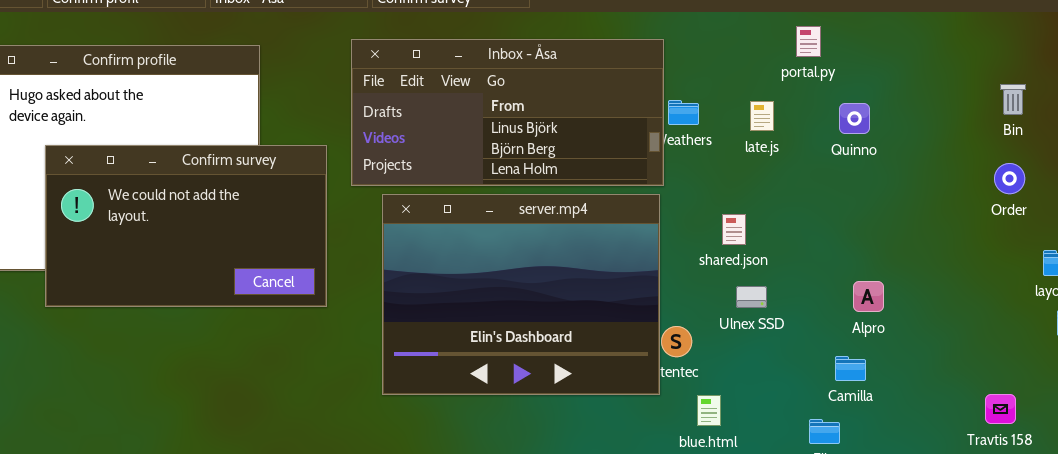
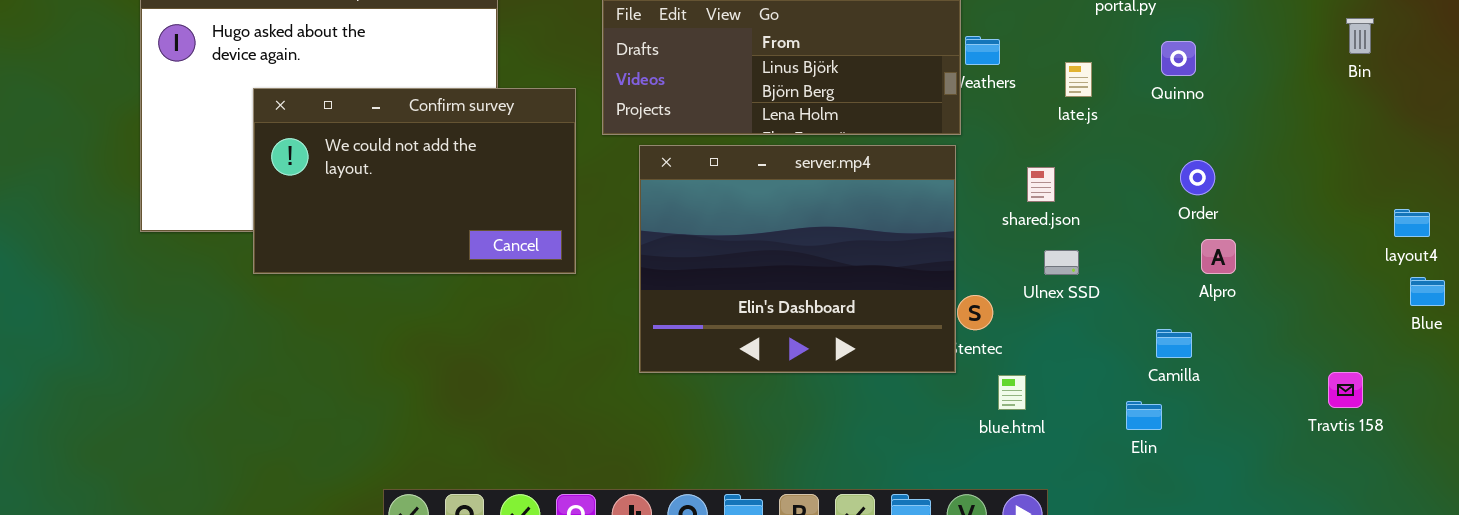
late.js: [750,101,774,131] -> [1065,62,1092,97], moved
Order: [994,163,1025,194] -> [1180,160,1215,195], moved
Alpro: [853,281,884,312] -> [1201,239,1236,274], moved

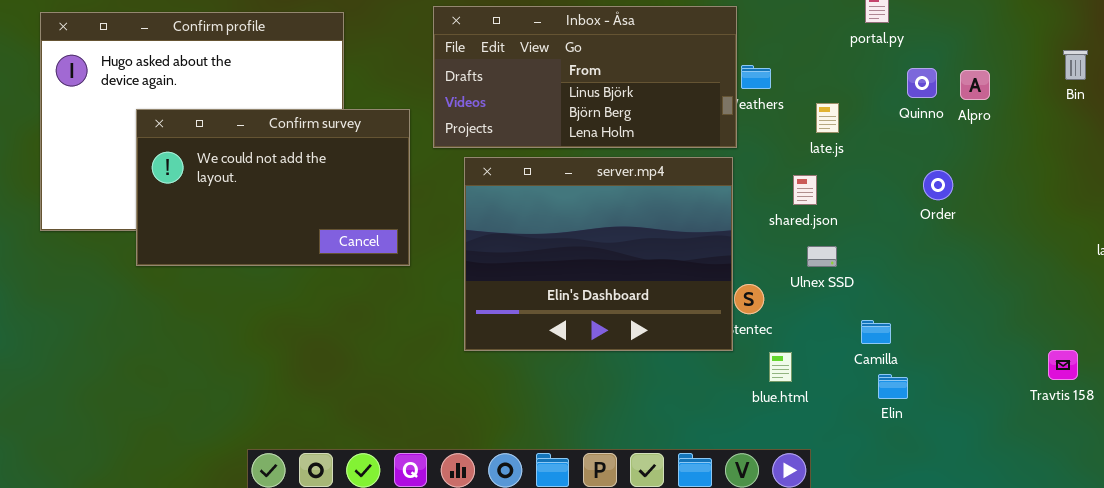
late.js: [1065,62,1092,97] -> [816,103,839,133], moved
Alpro: [1201,239,1236,274] -> [960,70,990,100], moved
Camilla: [1156,329,1192,358] -> [861,320,891,344], moved

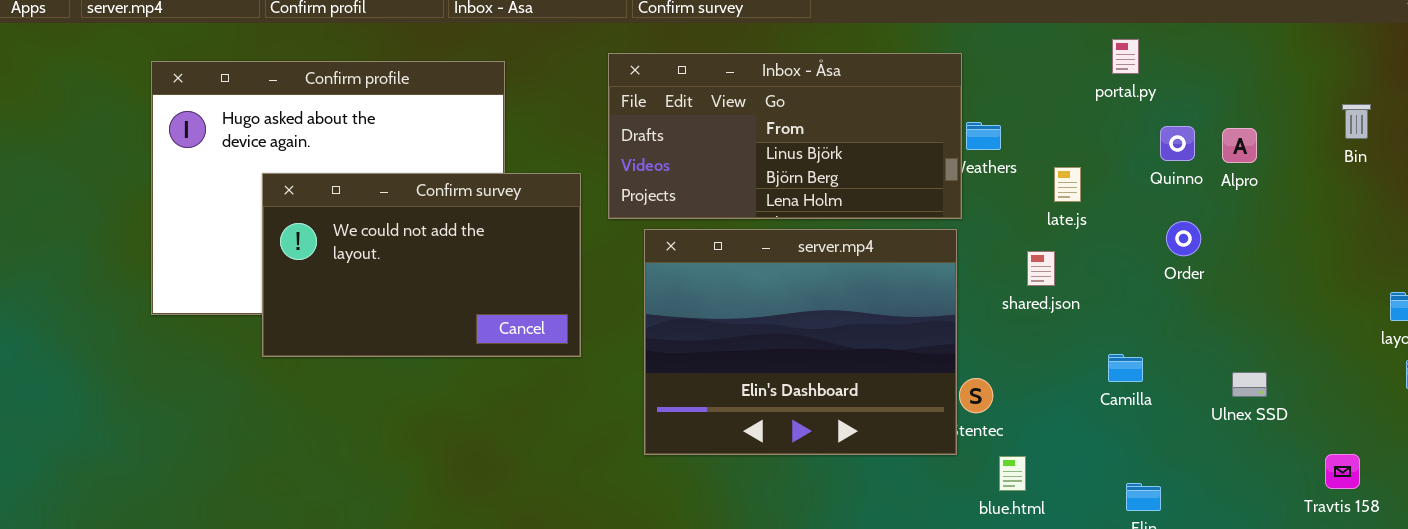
Order: [923,170,953,200] -> [1166,221,1201,256], moved
Ulnex SSD: [807,246,837,267] -> [1232,372,1267,397], moved
Camilla: [861,320,891,344] -> [1108,354,1143,382], moved

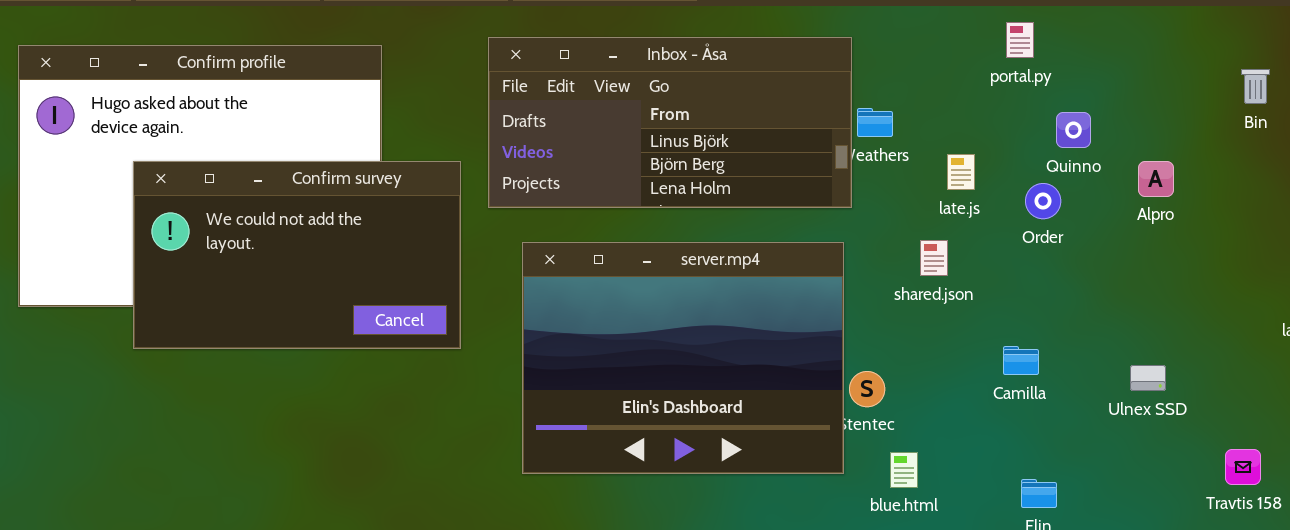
Bin: [1342,104,1371,139] -> [1241,69,1270,104], moved
Alpro: [1222,128,1257,163] -> [1138,161,1174,197], moved
Order: [1166,221,1201,256] -> [1025,183,1061,219], moved
server.mp4: [644,229,957,455] -> [522,242,844,474], moved

